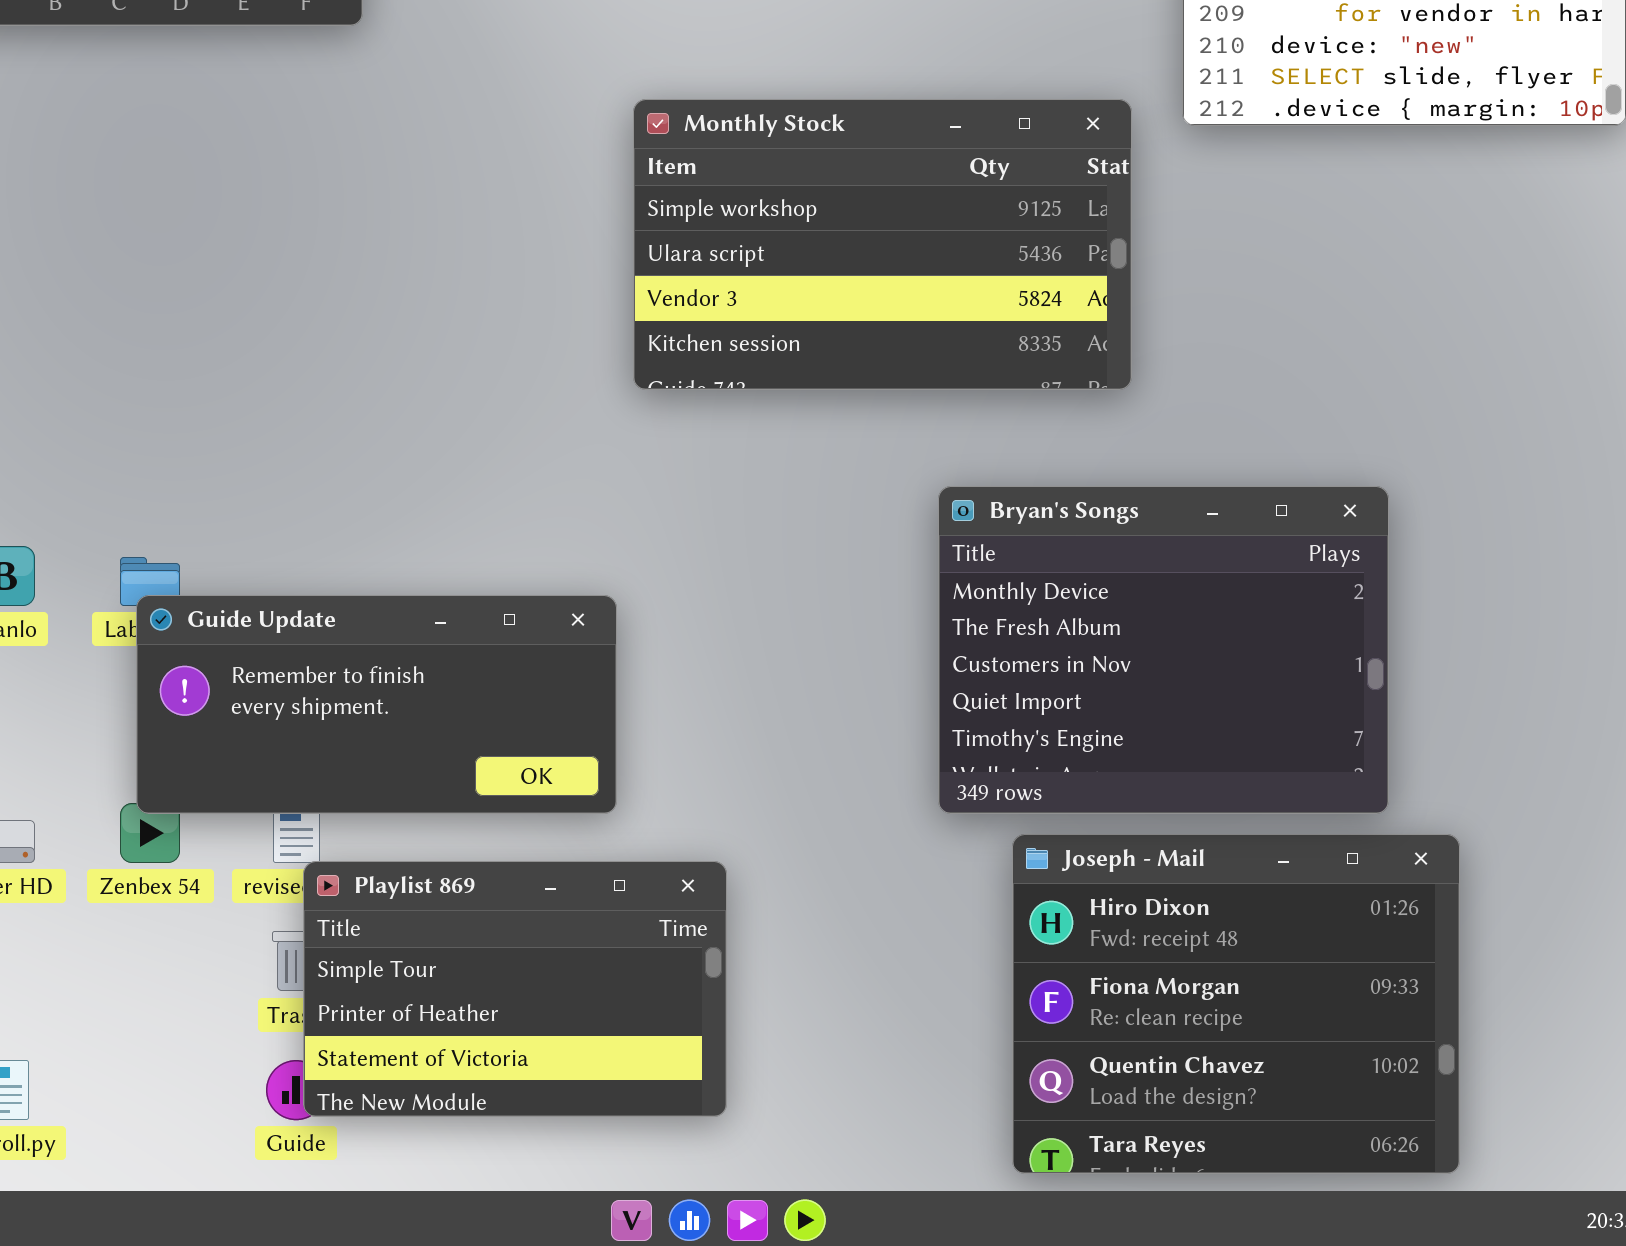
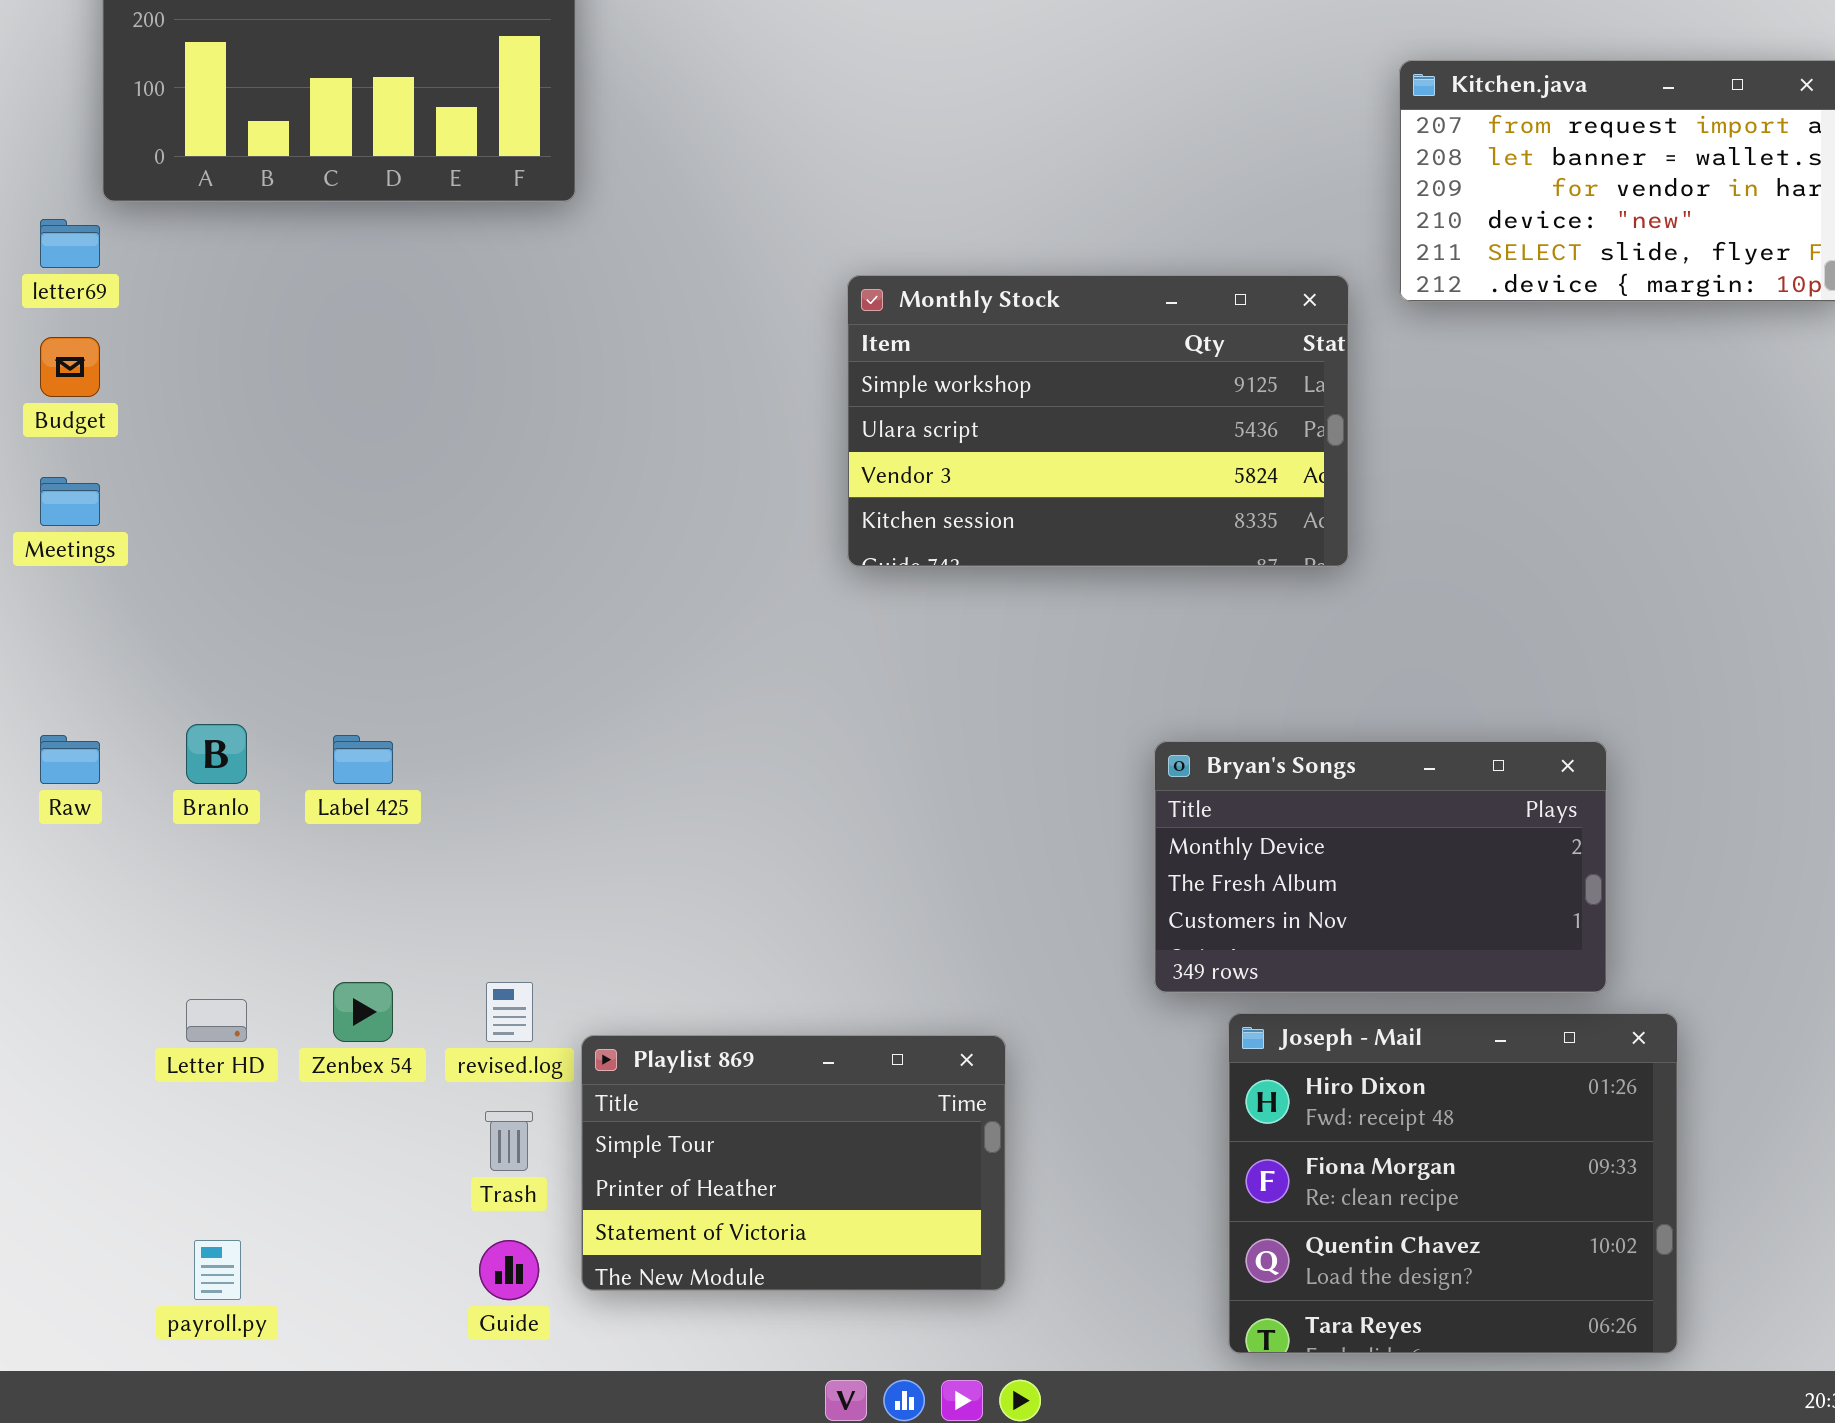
Bryan's Songs: [938,486,1389,814] -> [1154,741,1607,993], resized
Guide Update: [136,595,617,814] -> none, closed
Playlist 869: [303,861,727,1117] -> [581,1035,1006,1291], moved

